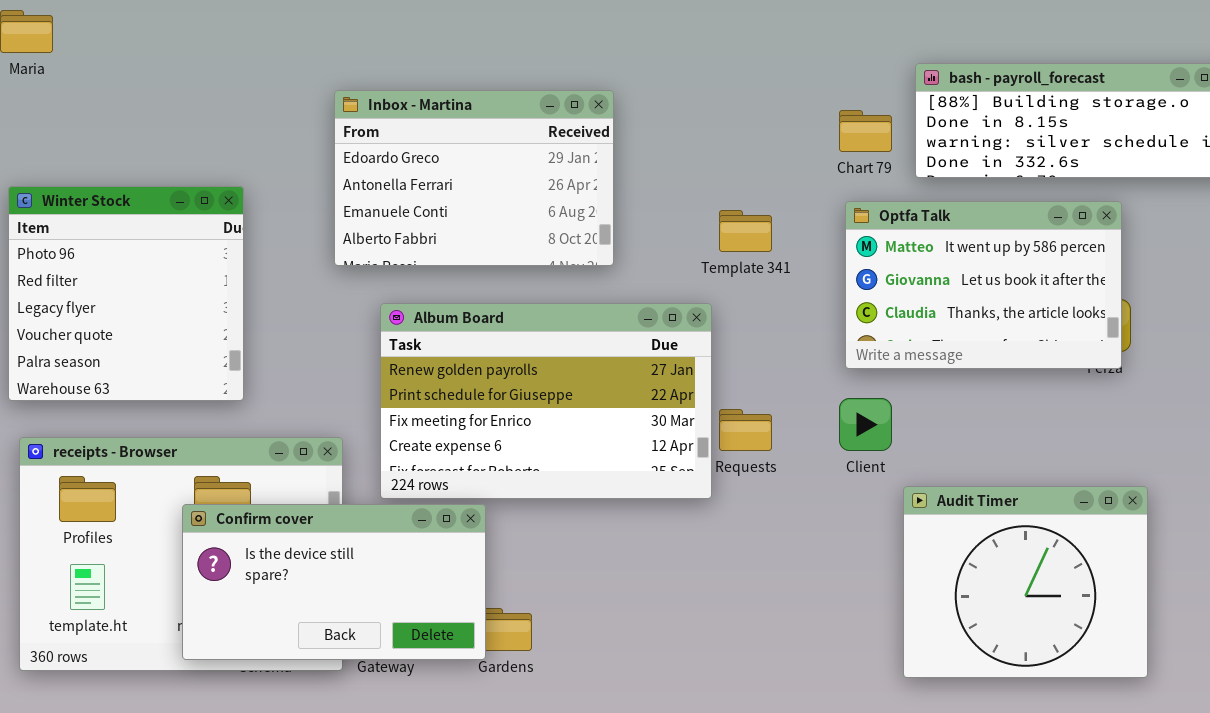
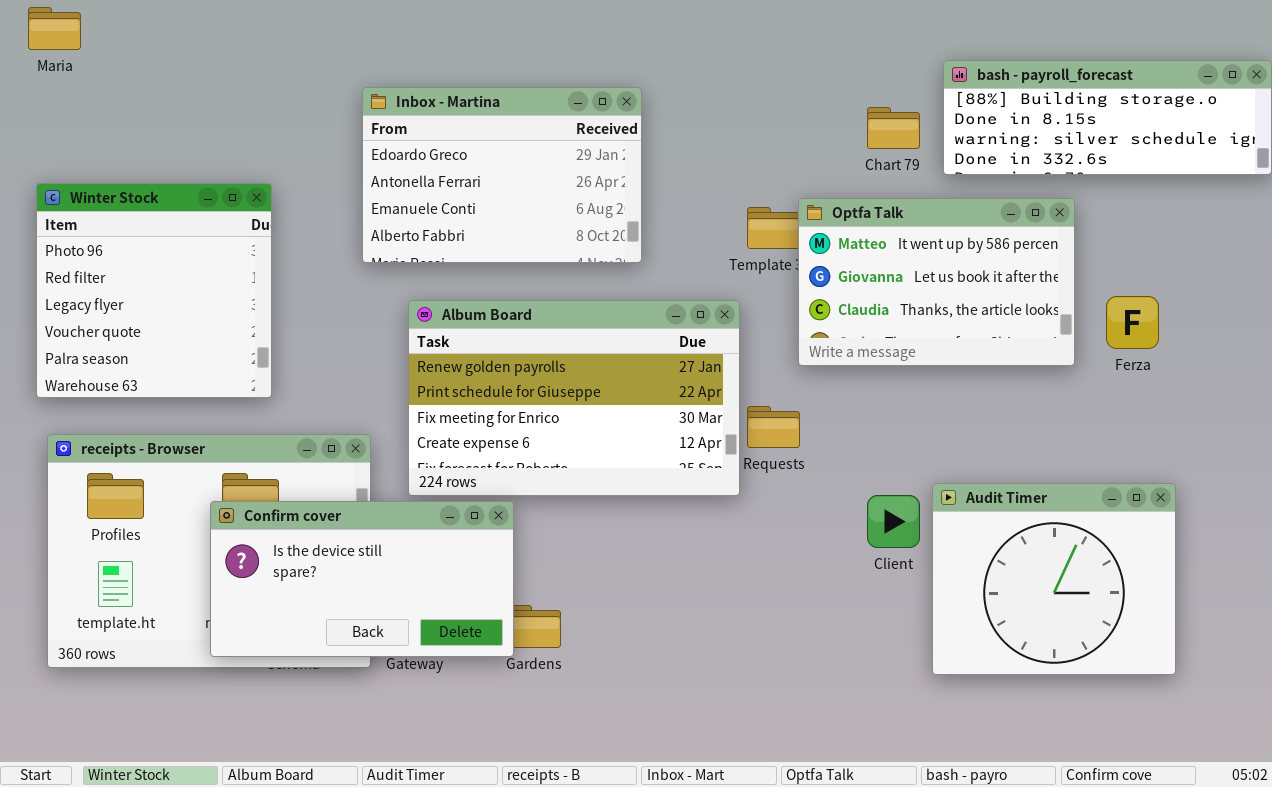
Optfa Talk: [845,201,1122,369] -> [798,198,1075,366], moved
Client: [839,398,892,451] -> [867,495,920,548], moved

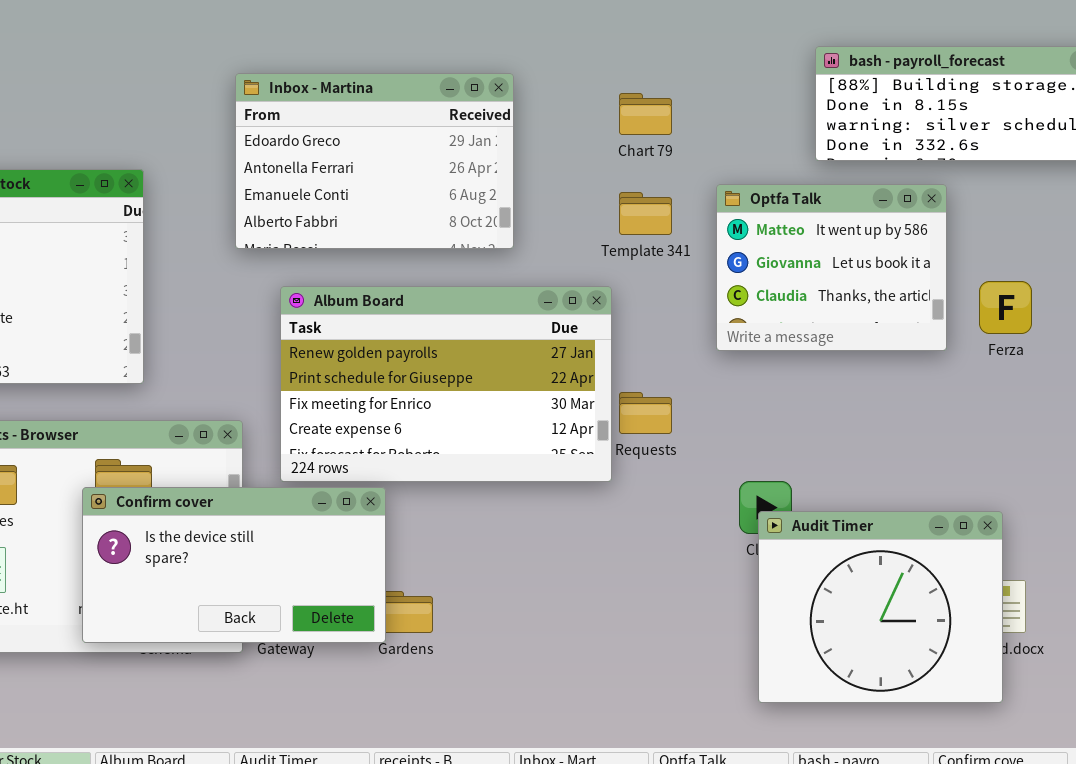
Chart 79: [867,107,920,149] -> [619,93,672,135], moved
Optfa Talk: [798,198,1075,366] -> [716,184,947,351], resized
Audit Timer: [932,483,1176,675] -> [758,511,1003,703], moved

